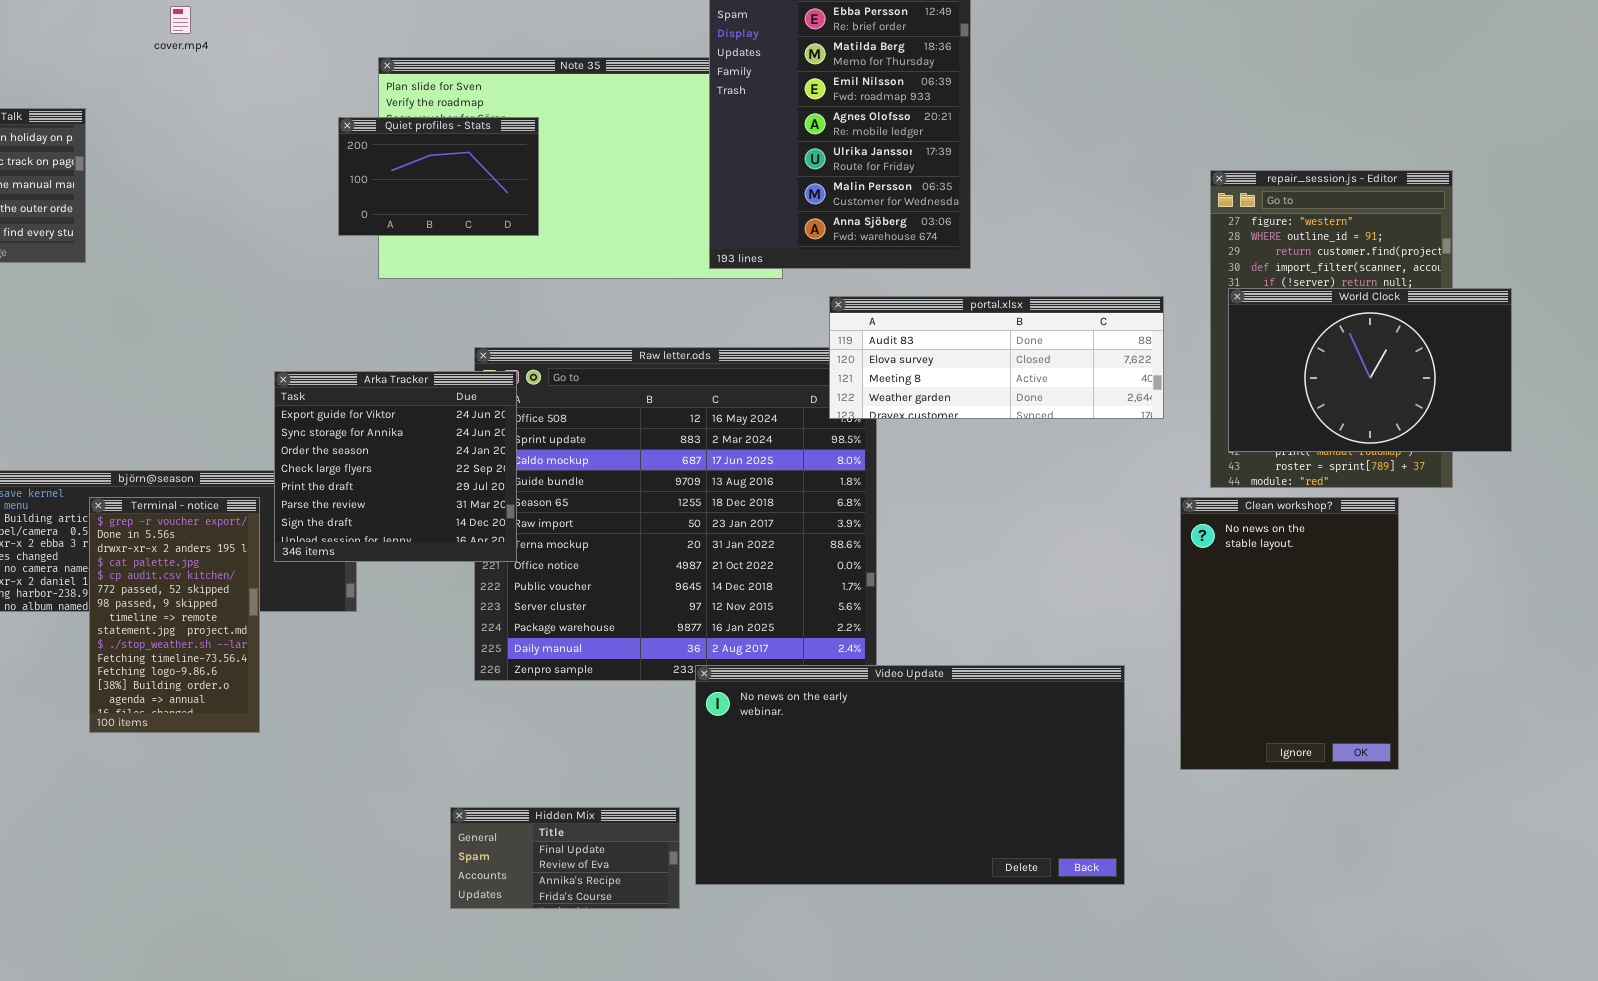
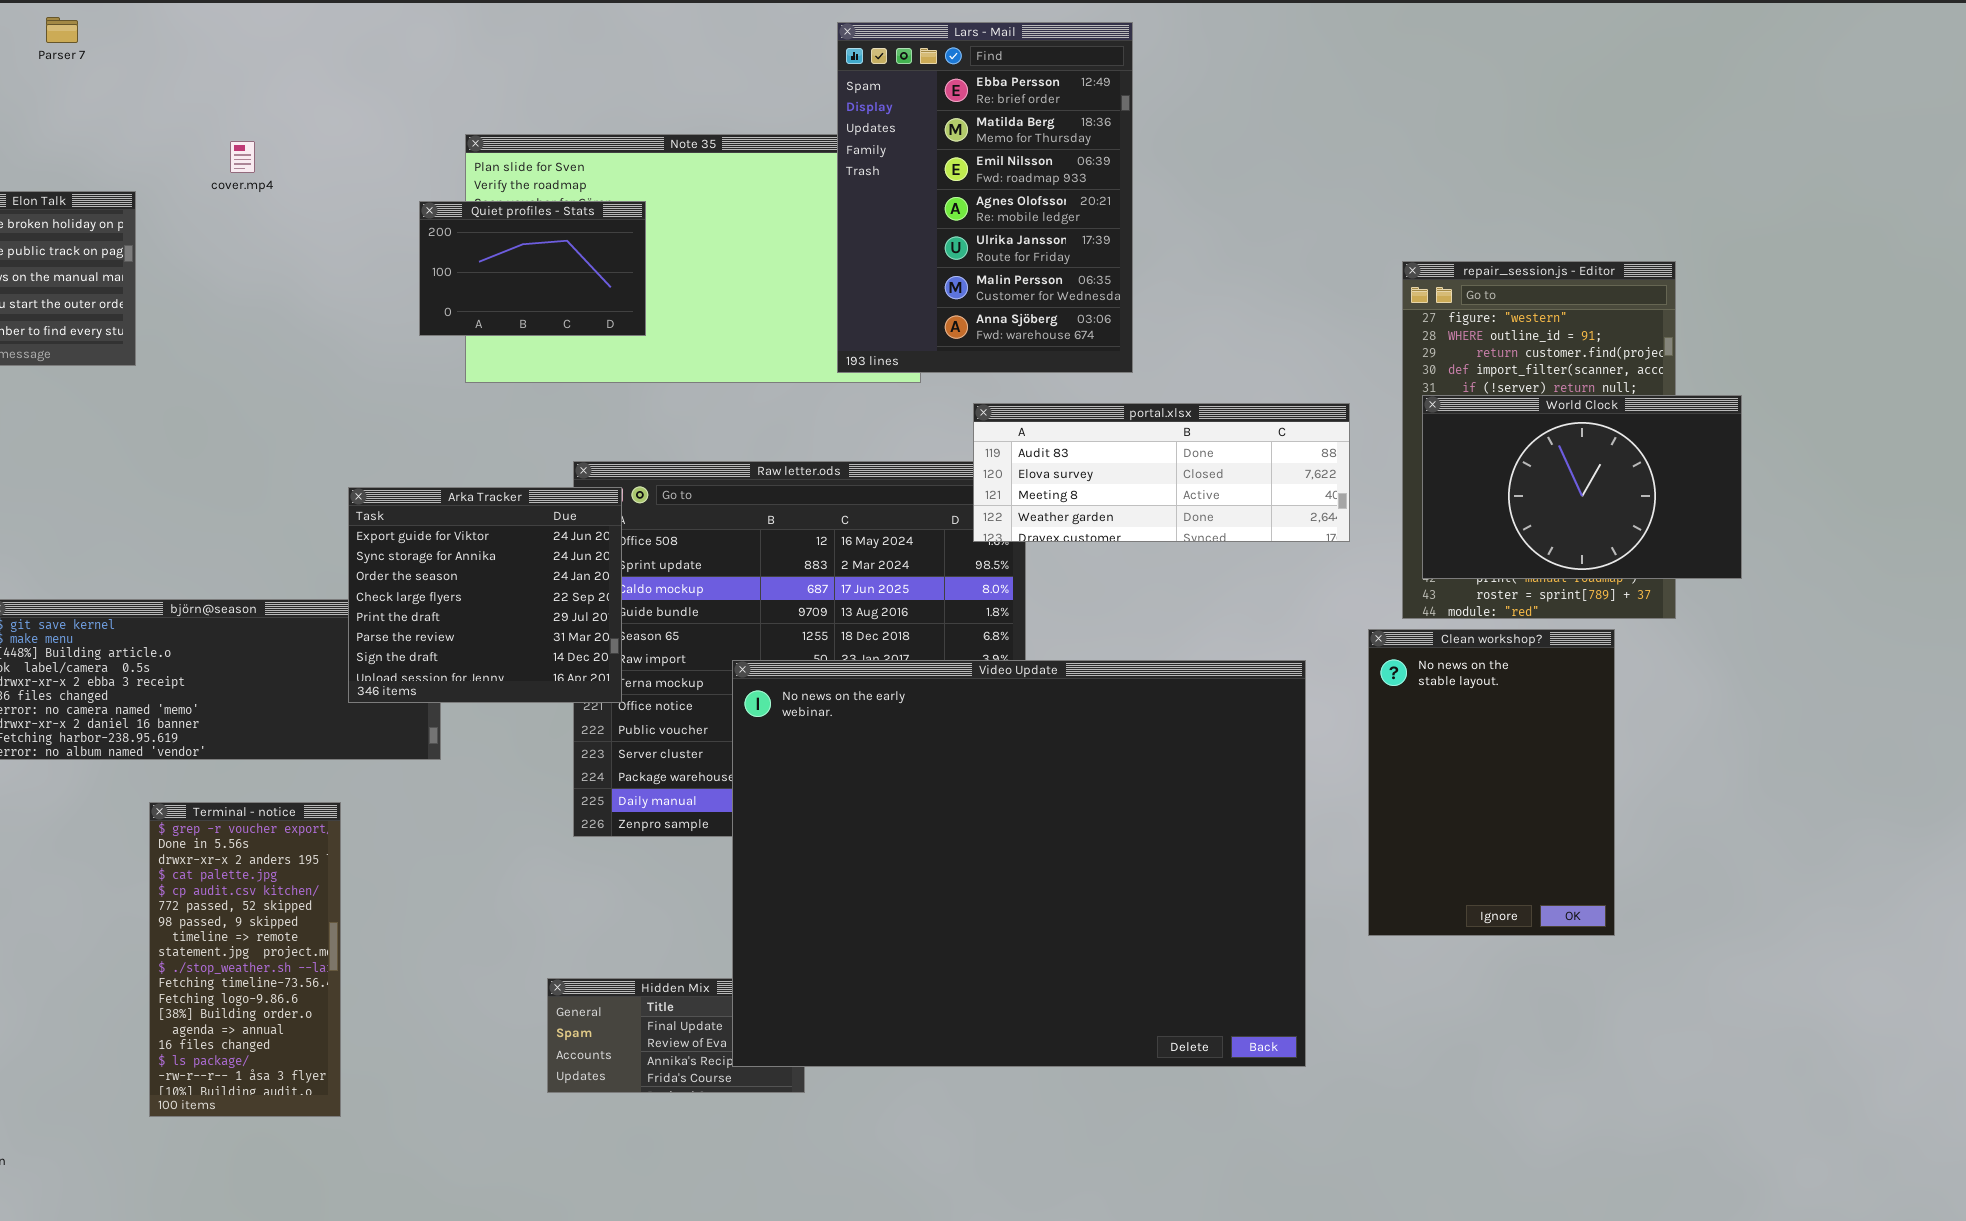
cover.mp4: [170,6,191,34] -> [230,141,255,173], moved
Terminal - notice: [89,497,260,733] -> [149,802,341,1117], moved, resized
Video Update: [695,665,1125,885] -> [732,660,1306,1067], resized

